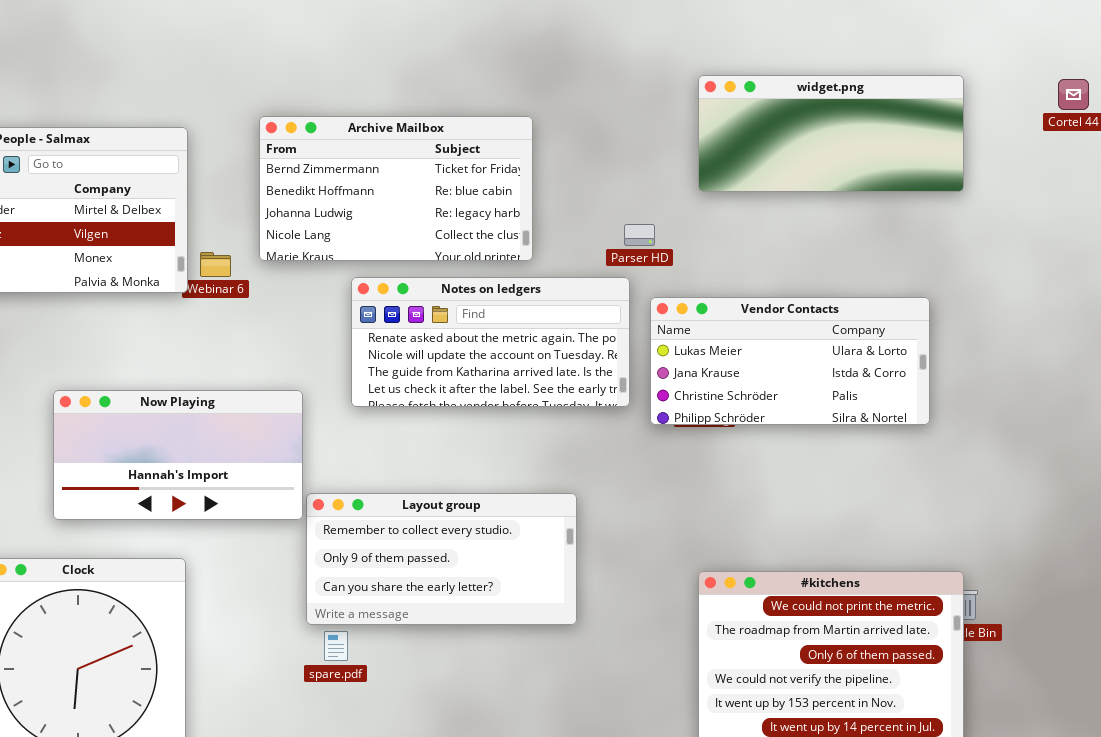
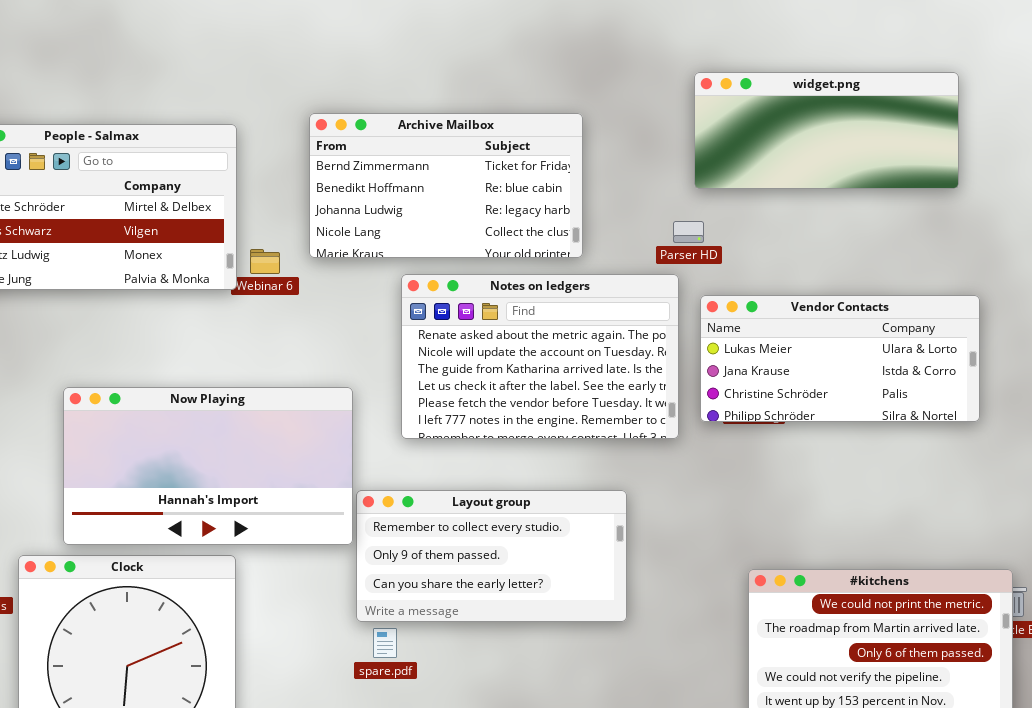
widget.png: [698,75,964,192] -> [694,72,959,189], moved
Notes on ledgers: [351,277,630,407] -> [401,274,679,439], resized
Now Playing: [53,390,303,520] -> [63,387,353,545], resized

